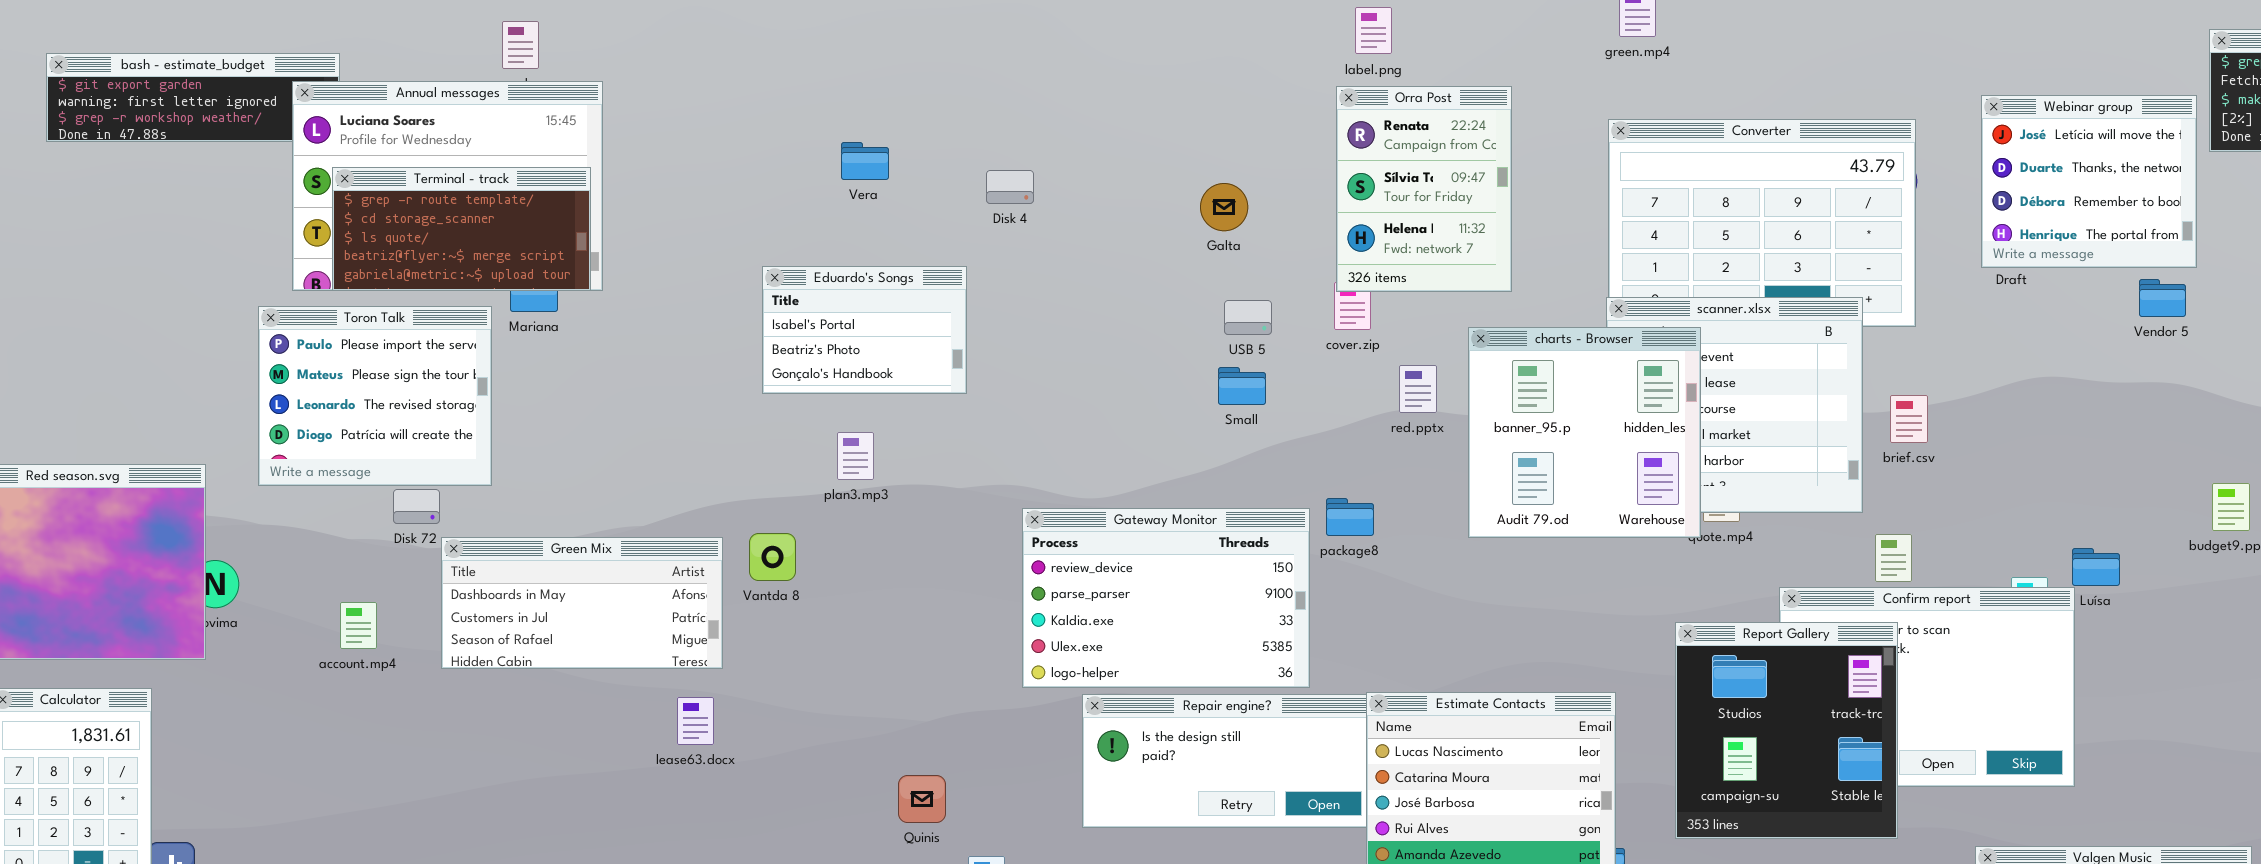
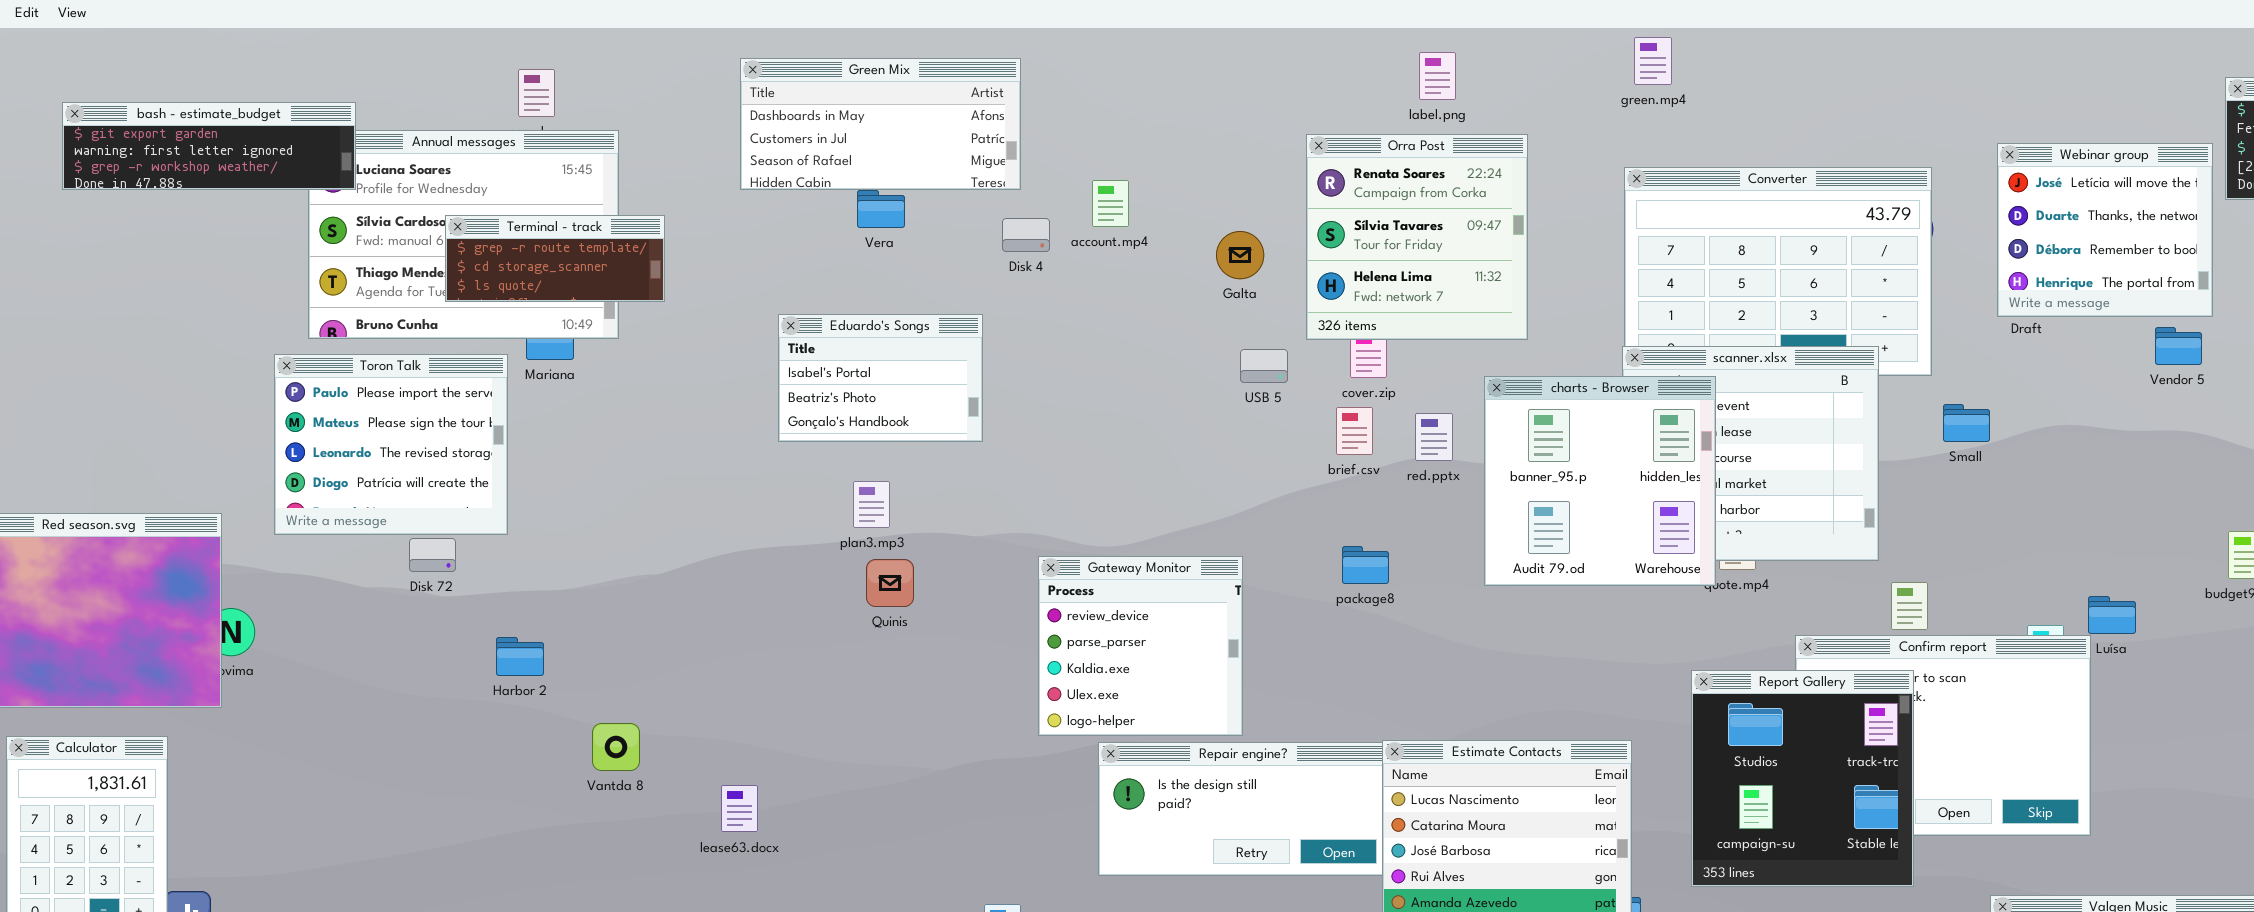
label.png: [1355,7,1392,54] -> [1419,52,1456,100], moved
bash - estimate_budget: [46,53,340,142] -> [62,102,356,190], raised
Orra Post: [1336,86,1512,292] -> [1306,134,1528,340], resized
Terminal - track: [332,167,591,291] -> [445,215,665,302], moved, resized
Small: [1218,367,1266,405] -> [1943,404,1990,442], moved
brief.csv: [1890,395,1928,443] -> [1336,407,1373,455], moved
Gateway Monitor: [1022,508,1310,688] -> [1038,556,1243,736], resized
Vantda 8: [749,533,796,581] -> [592,723,640,771], moved
Green Mix: [441,537,723,669] -> [740,58,1021,190], moved
account.mp4: [340,602,377,649] -> [1092,180,1129,227], moved
lease63.docx: [677,697,714,745] -> [721,785,758,832], moved
Quinis: [898,775,946,823] -> [866,559,914,607], moved

